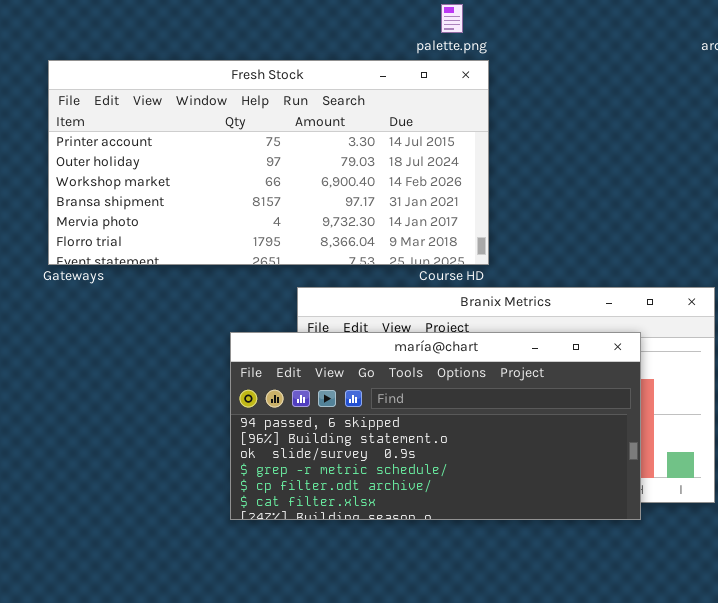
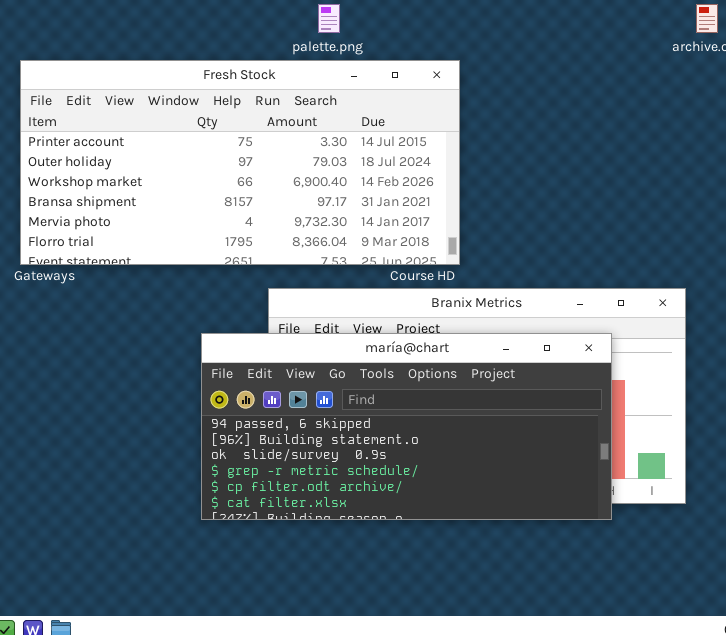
palette.png: [441,4,463,33] -> [318,4,340,33], moved

